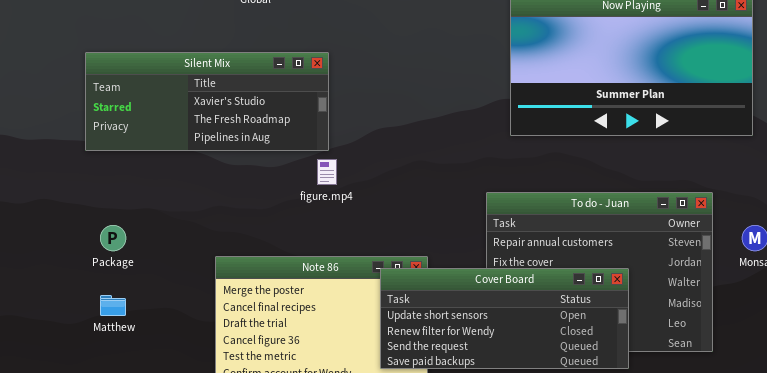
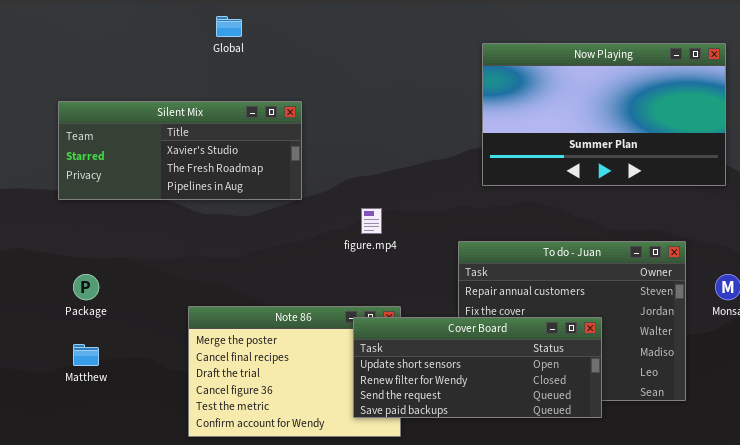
figure.mp4: [317,159,337,185] -> [361,208,382,234], moved

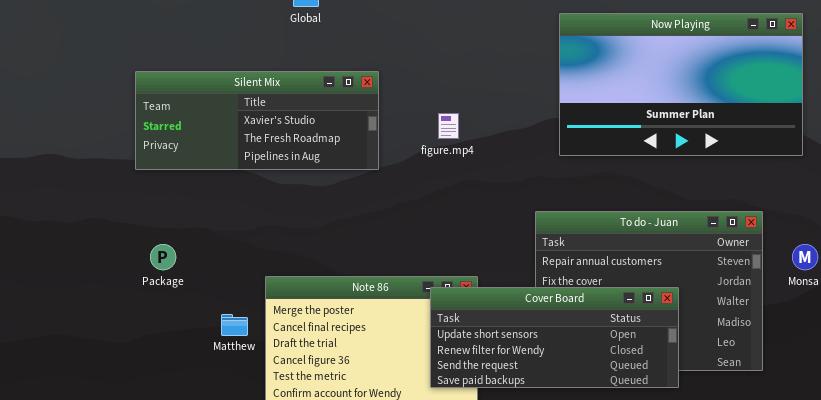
figure.mp4: [361,208,382,234] -> [438,113,459,139], moved
Matthew: [73,344,99,366] -> [221,314,248,336], moved

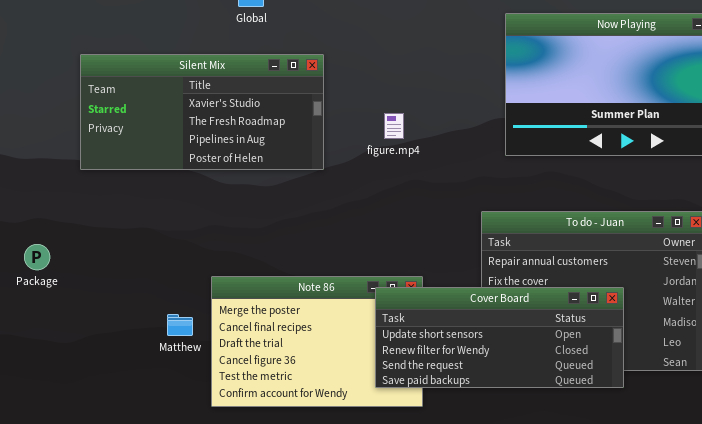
Silent Mix: [135,71,379,170] -> [80,54,324,170], resized
Package: [150,244,176,270] -> [24,244,50,270], moved

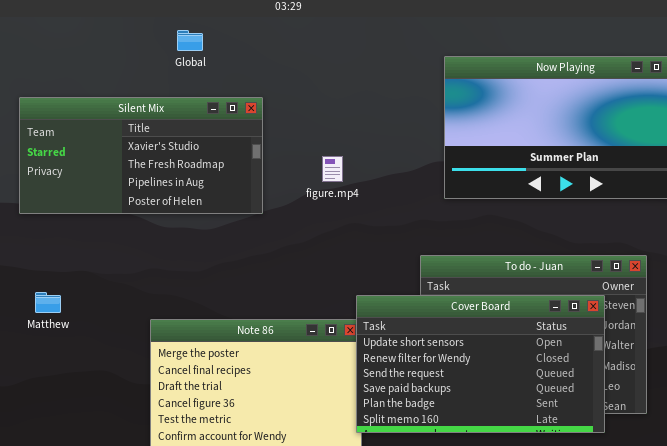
Cover Board: [375,287,624,388] -> [356,295,605,433], moved, resized
Matthew: [167,314,193,336] -> [35,292,61,313], moved

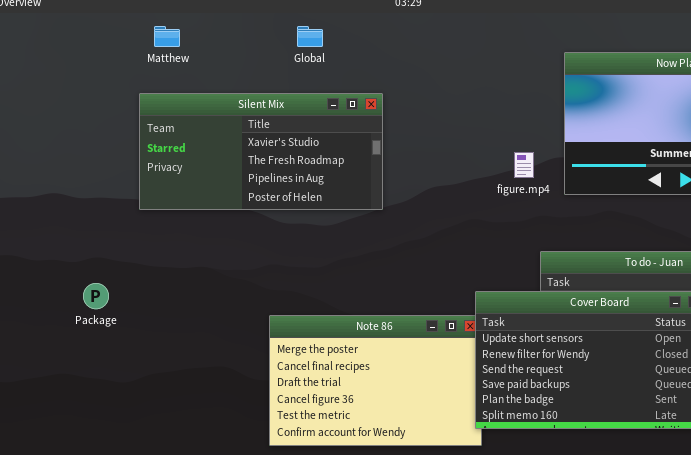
figure.mp4: [322,156,343,182] -> [514,152,534,178], moved
Matthew: [35,292,61,313] -> [154,26,180,47], moved

